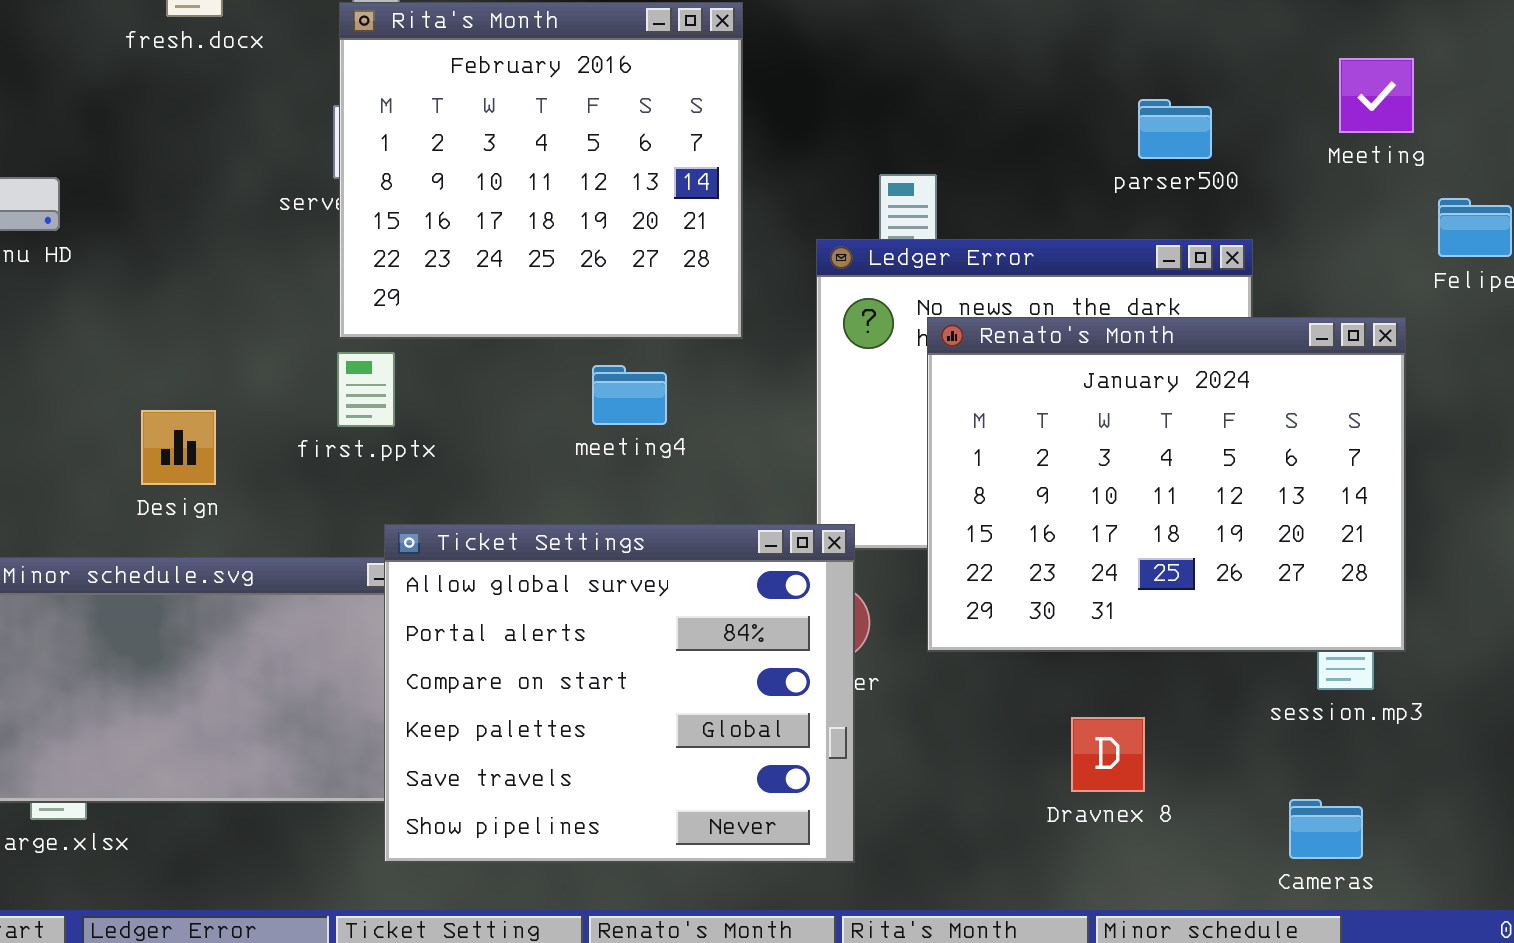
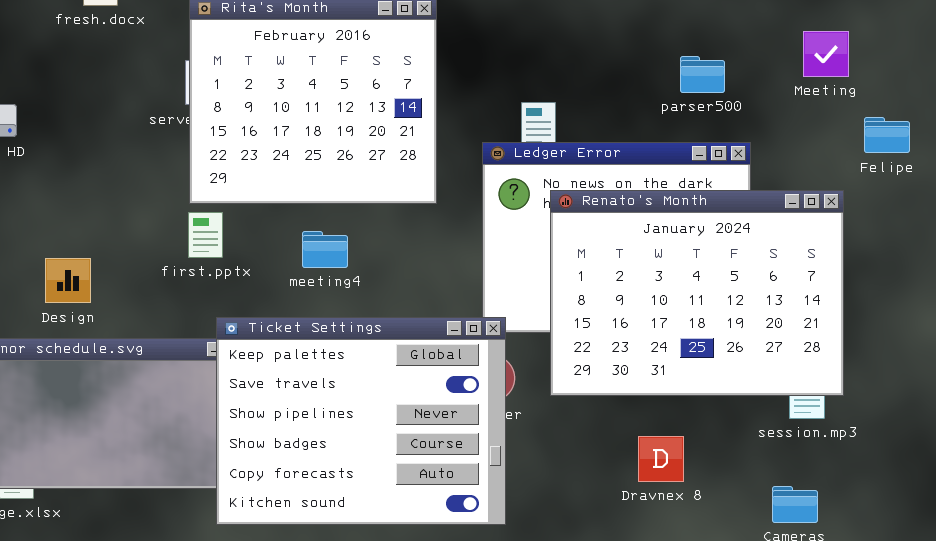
meeting4: [592,365,667,425] -> [302,231,348,268], moved
Design: [141,410,216,485] -> [45,258,91,303], moved
Ticket Settings: [384,524,855,863] -> [216,317,506,525], scrolled down 3 rows

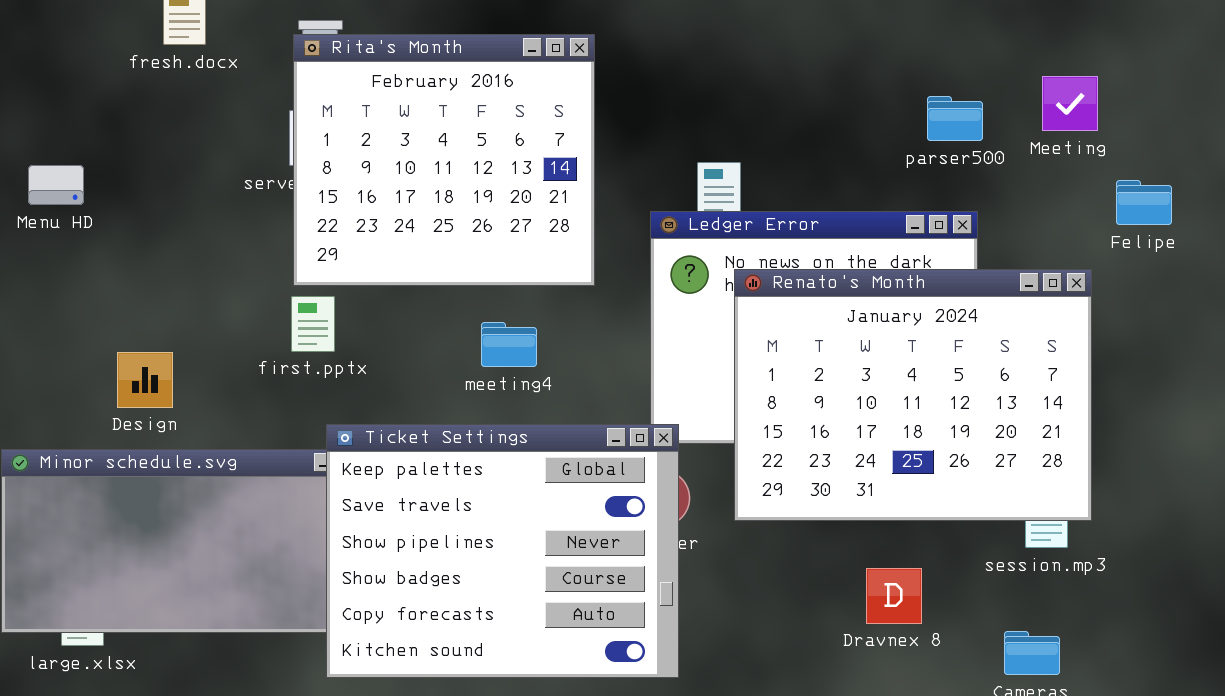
parser500: [680,56,725,93] -> [927,96,983,141], moved
meeting4: [302,231,348,268] -> [481,322,537,367], moved
Dravnex 8: [638,436,684,482] -> [866,568,922,624], moved

